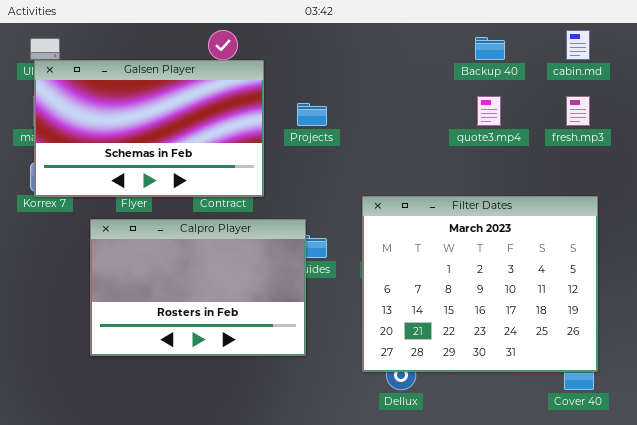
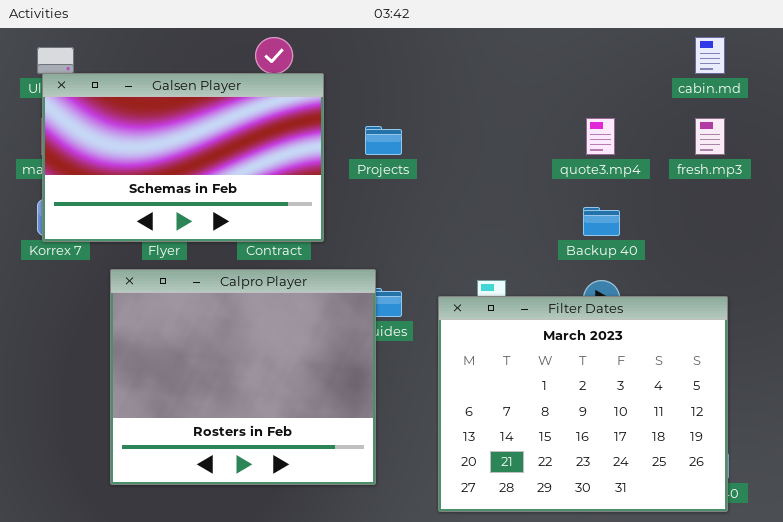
Backup 40: [475,37,505,60] -> [583,207,620,236], moved
Filter Dates: [362,196,598,372] -> [438,296,728,512], moved
Calpro Player: [90,219,306,356] -> [110,269,376,485], resized

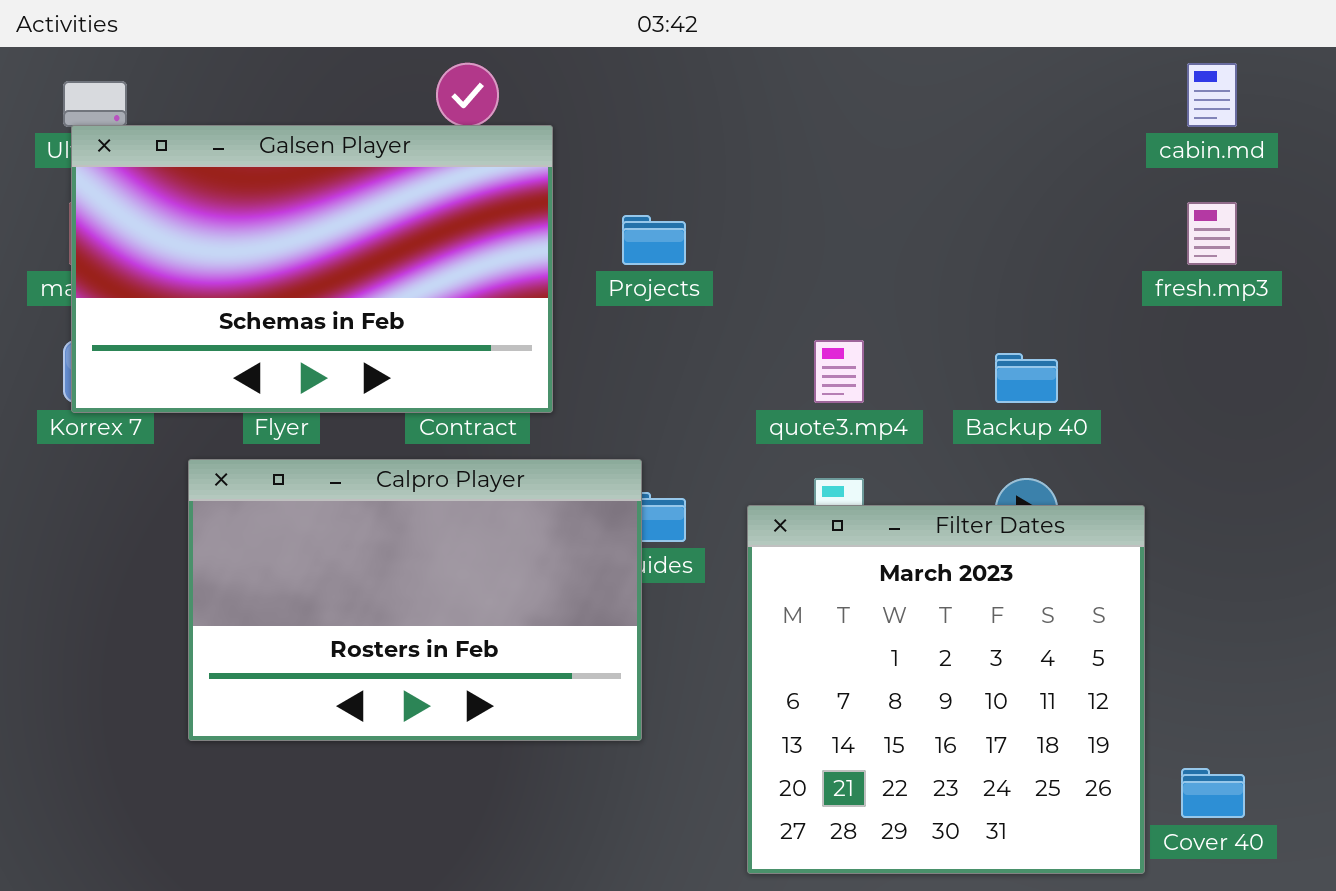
quote3.mp4: [586,118,615,155] -> [814,340,864,403], moved
Calpro Player: [110,269,376,485] -> [188,459,642,741], resized
Filter Dates: [438,296,728,512] -> [747,505,1145,874], resized

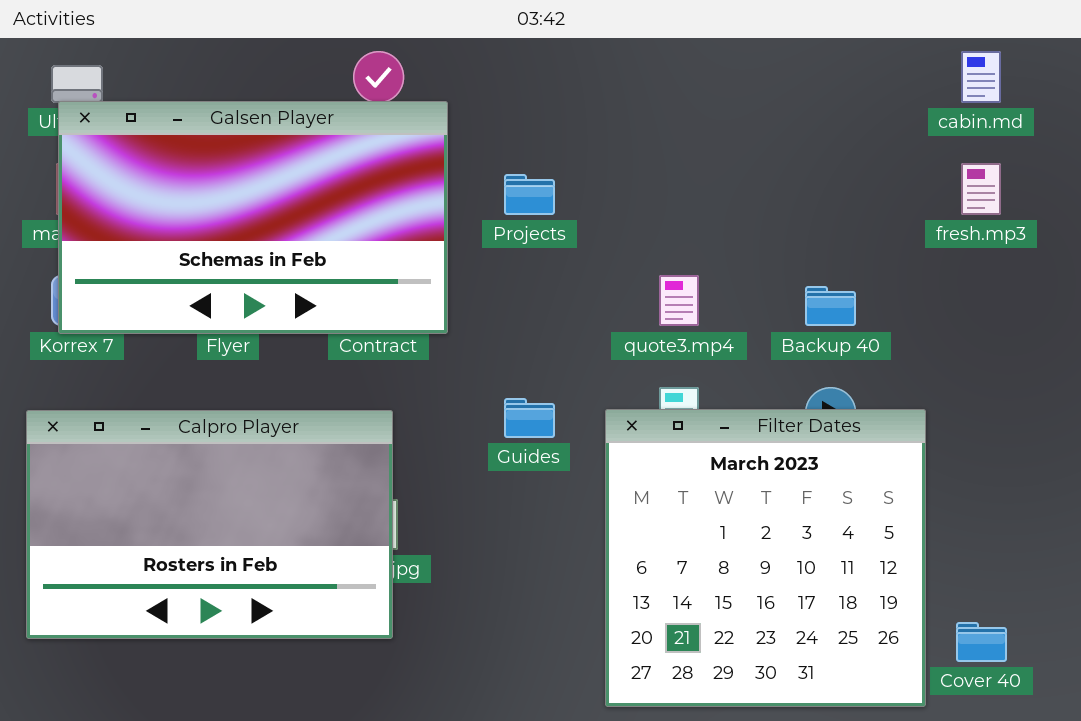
Calpro Player: [188,459,642,741] -> [26,410,393,639], moved

